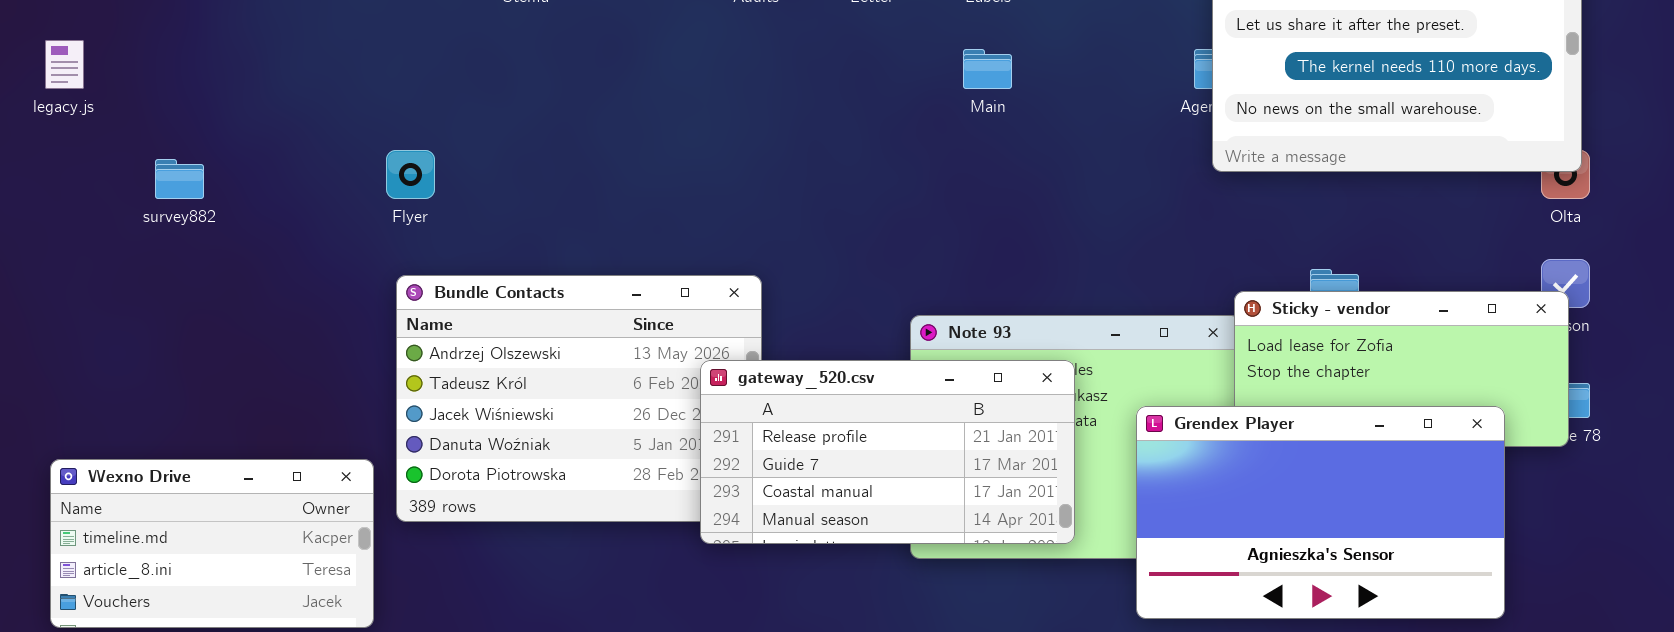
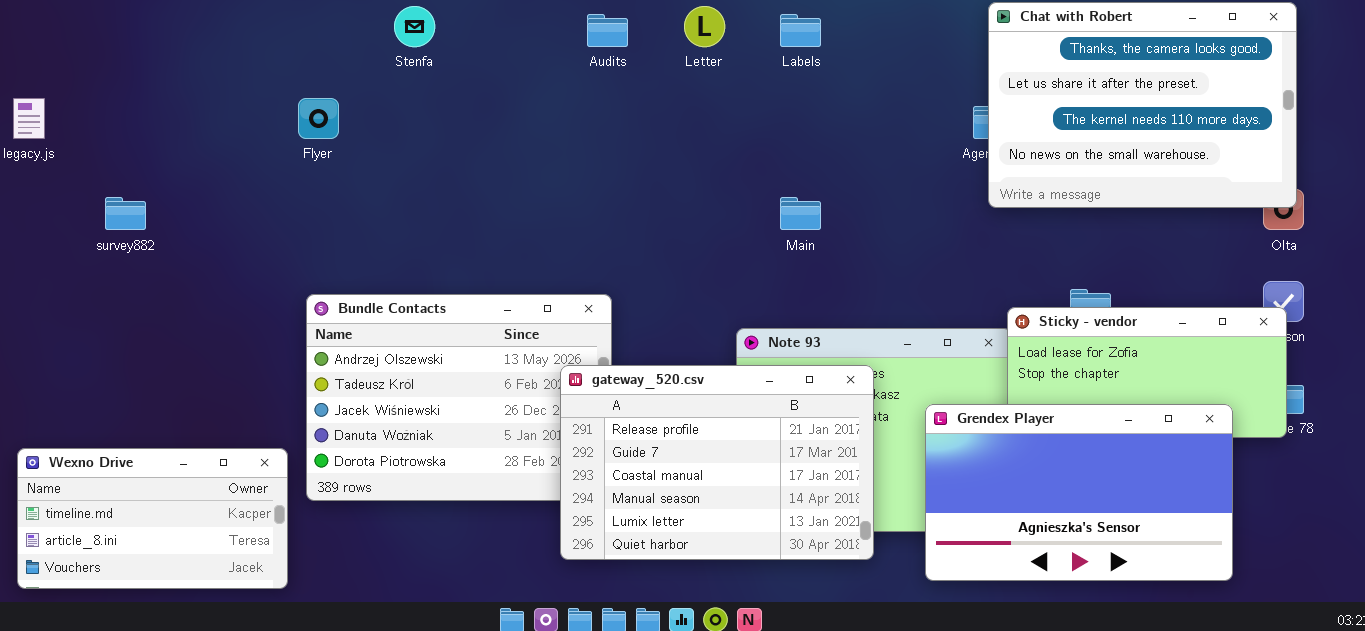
Main: [963,49,1012,89] -> [780,197,821,230], moved
Flyer: [386,150,435,199] -> [298,98,339,139], moved
gateway_520.csv: [700,360,1075,544] -> [560,365,874,560], resized

